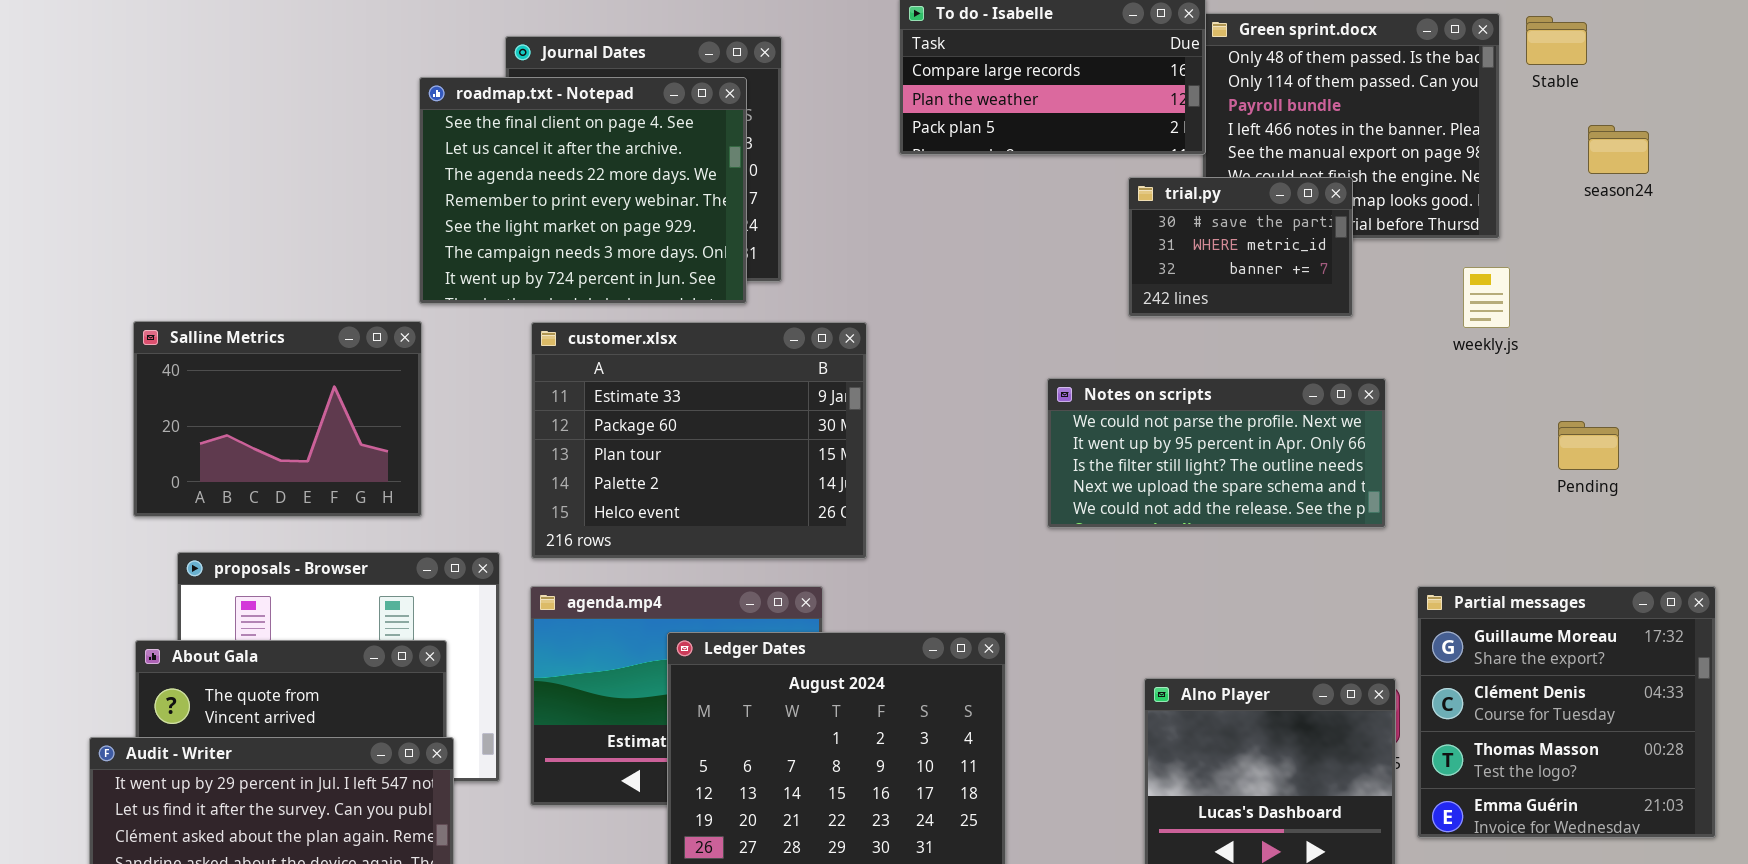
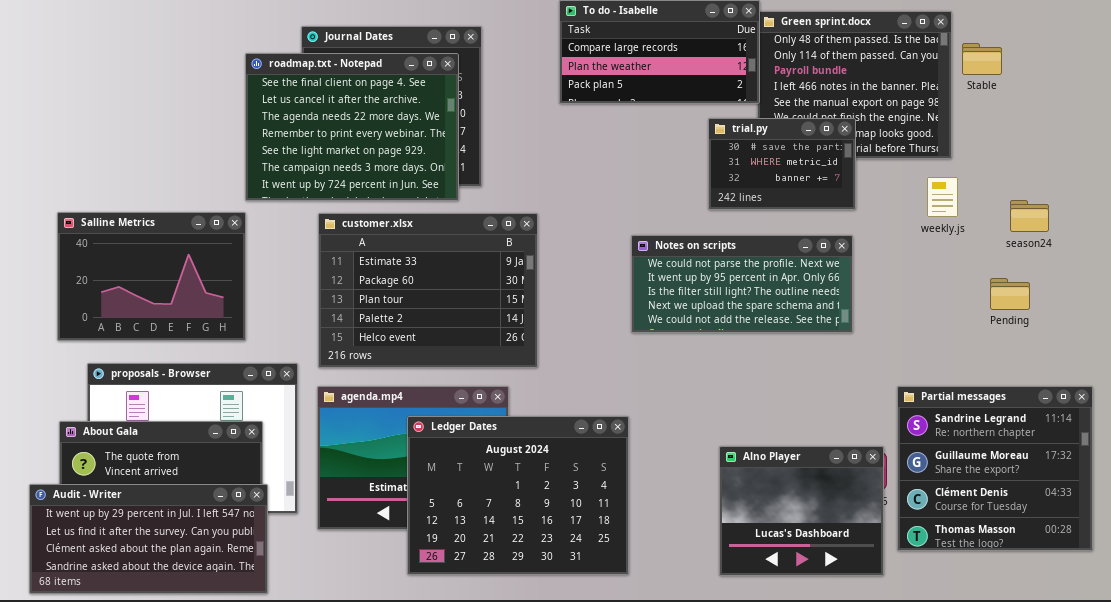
Stable: [1526,16,1587,65] -> [962,43,1002,75], moved
season24: [1588,125,1649,174] -> [1010,200,1049,232], moved
Notes on scripts: [1047,378,1386,528] -> [631,235,853,333], moved
Partial messages: [1417,586,1716,838] -> [897,386,1093,551], scrolled up 1 row

